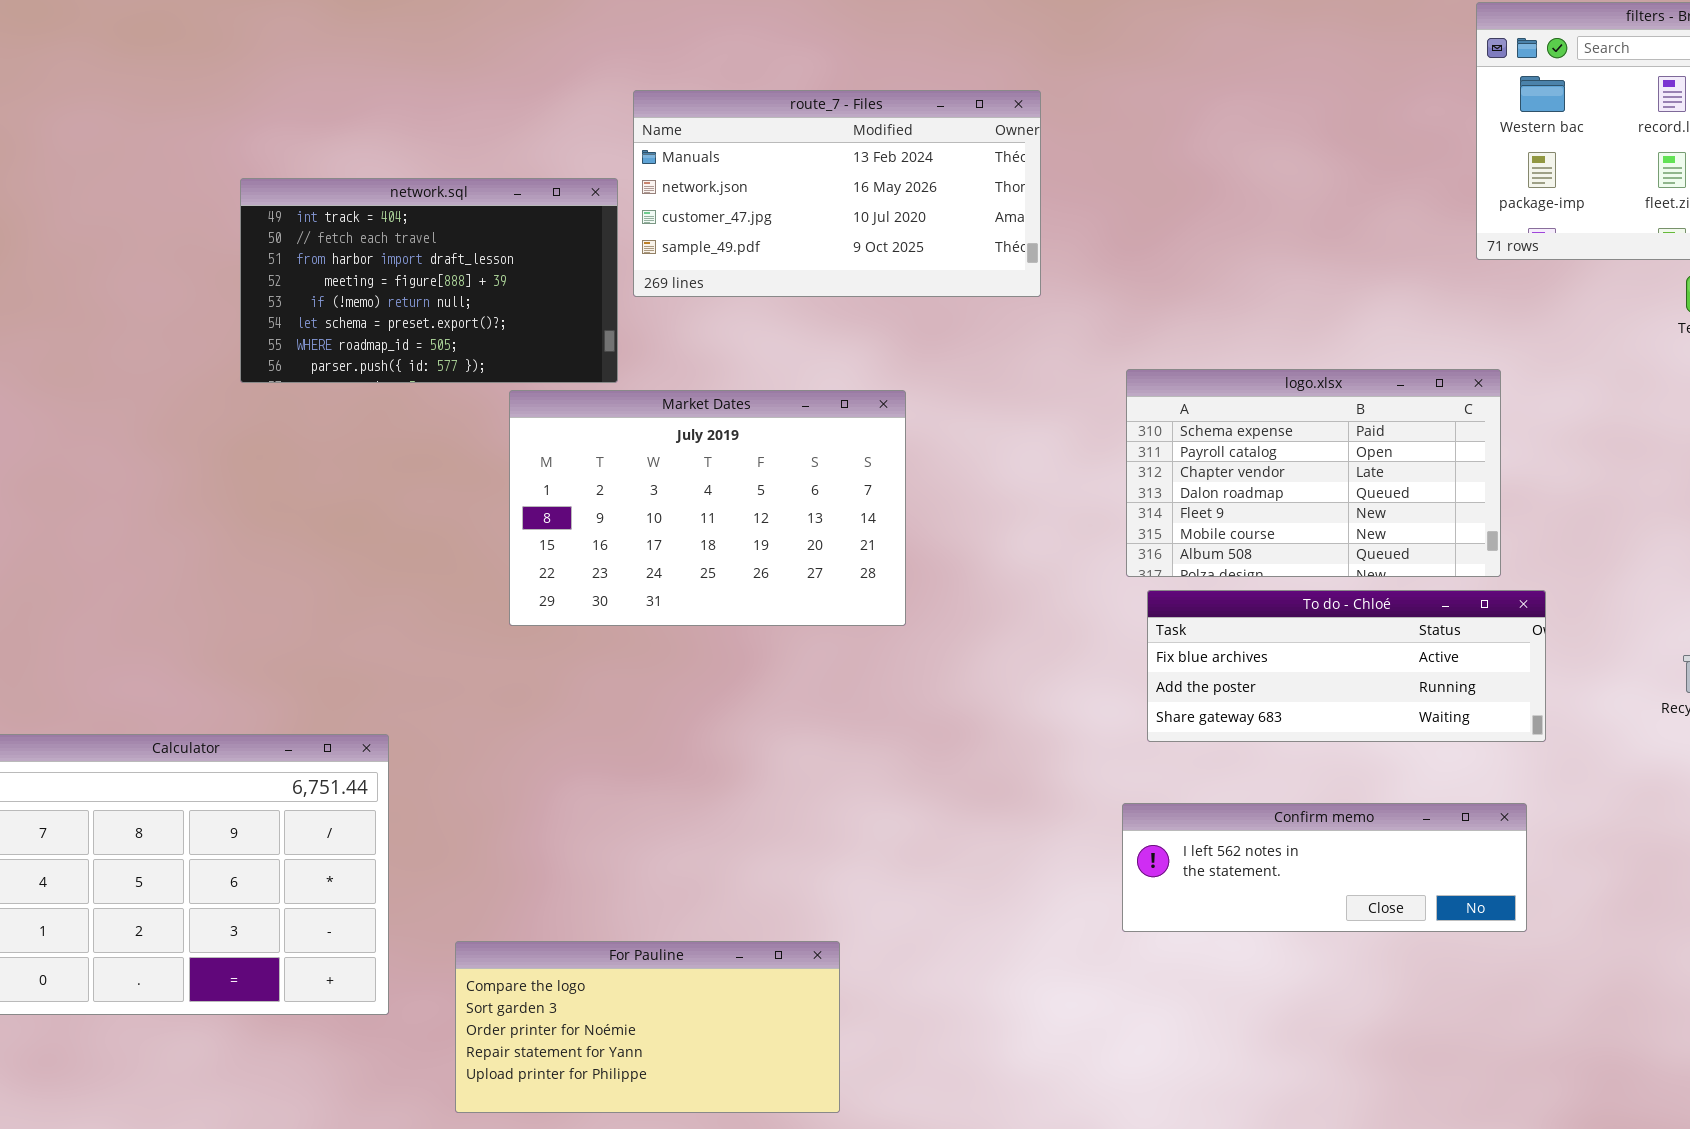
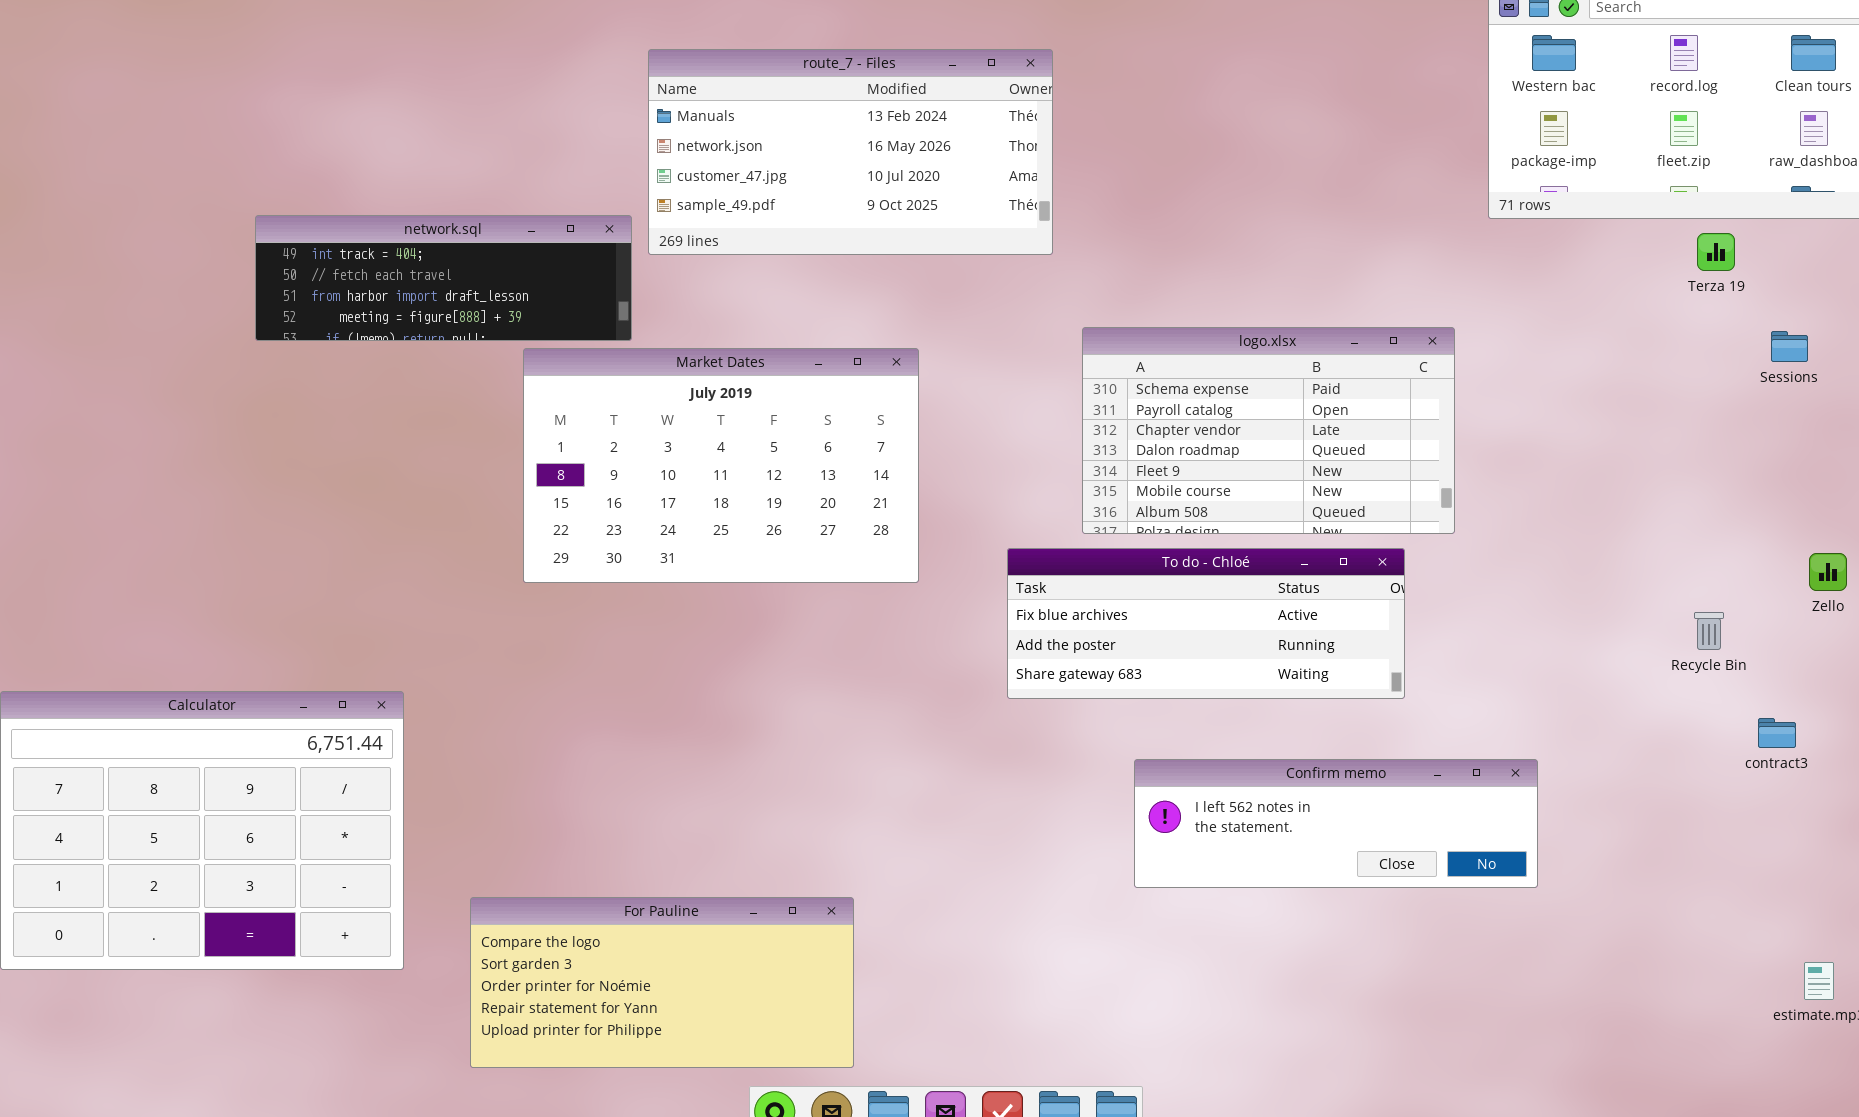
network.sql: [240,178,618,383] -> [255,215,632,341], resized
logo.xlsx: [1126,369,1501,577] -> [1082,327,1455,534], moved
To do - Chloé: [1147,590,1546,742] -> [1007,548,1405,699], moved

